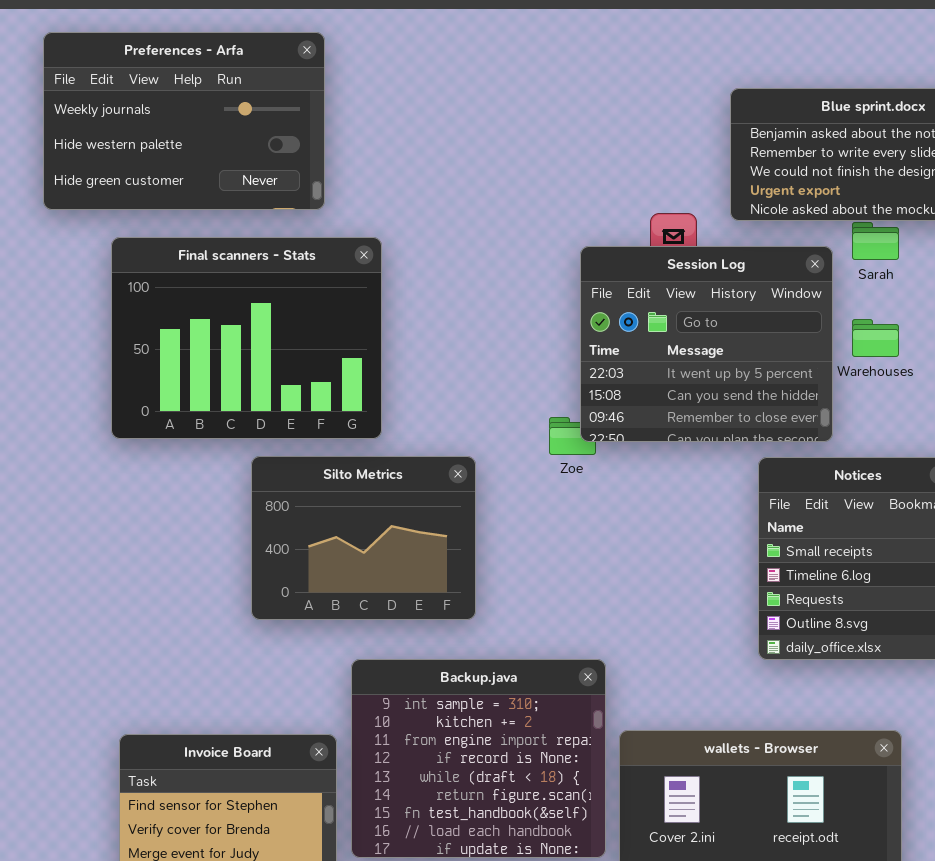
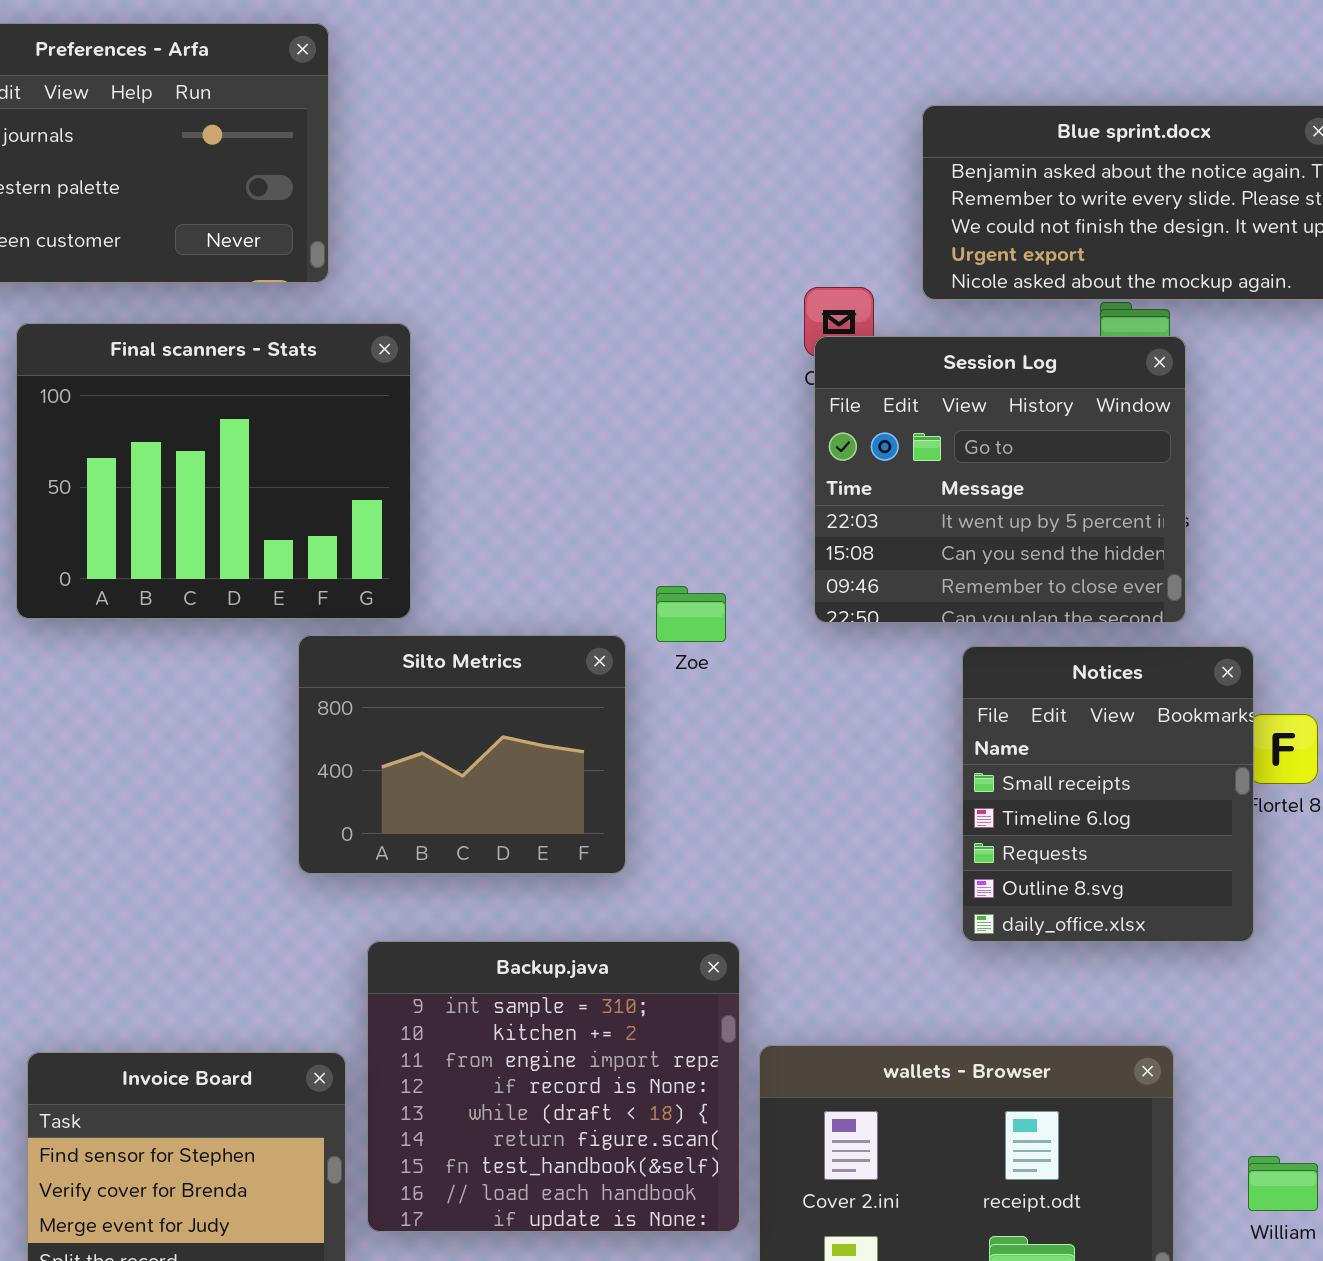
Session Log: [580,246,833,442] -> [814,336,1186,623], moved
Silto Metrics: [251,456,476,620] -> [298,635,626,874], moved

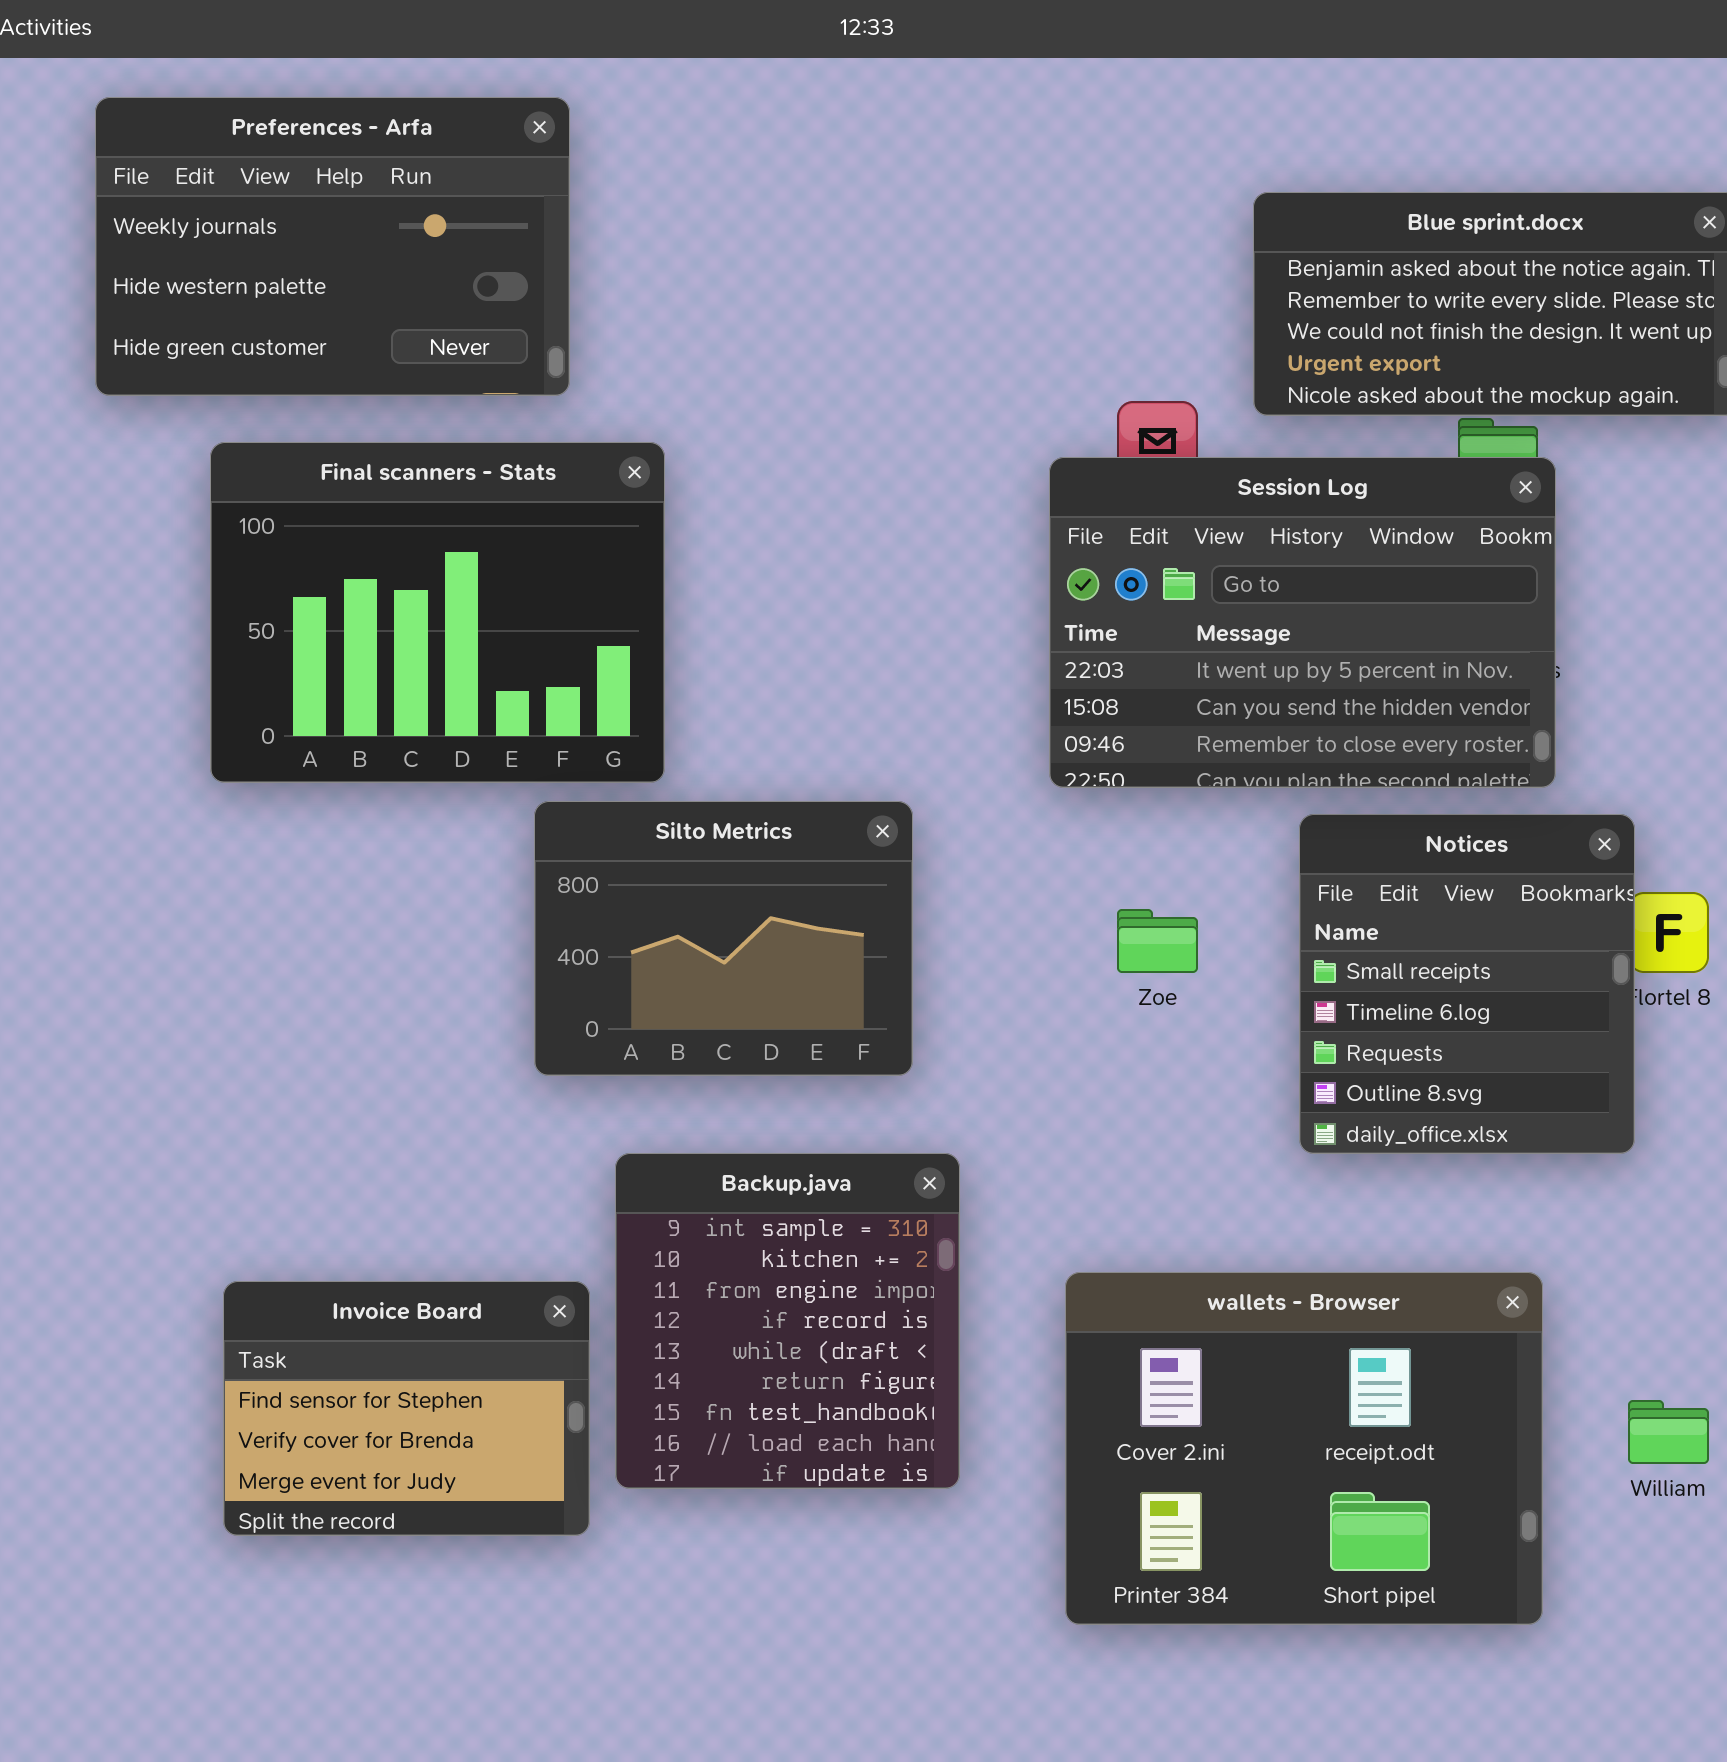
Session Log: [814,336,1186,623] -> [1049,457,1556,788], resized
Zoe: [656,586,726,642] -> [1117,909,1198,973], moved
Backup.java: [367,941,740,1232] -> [615,1153,960,1489], resized

